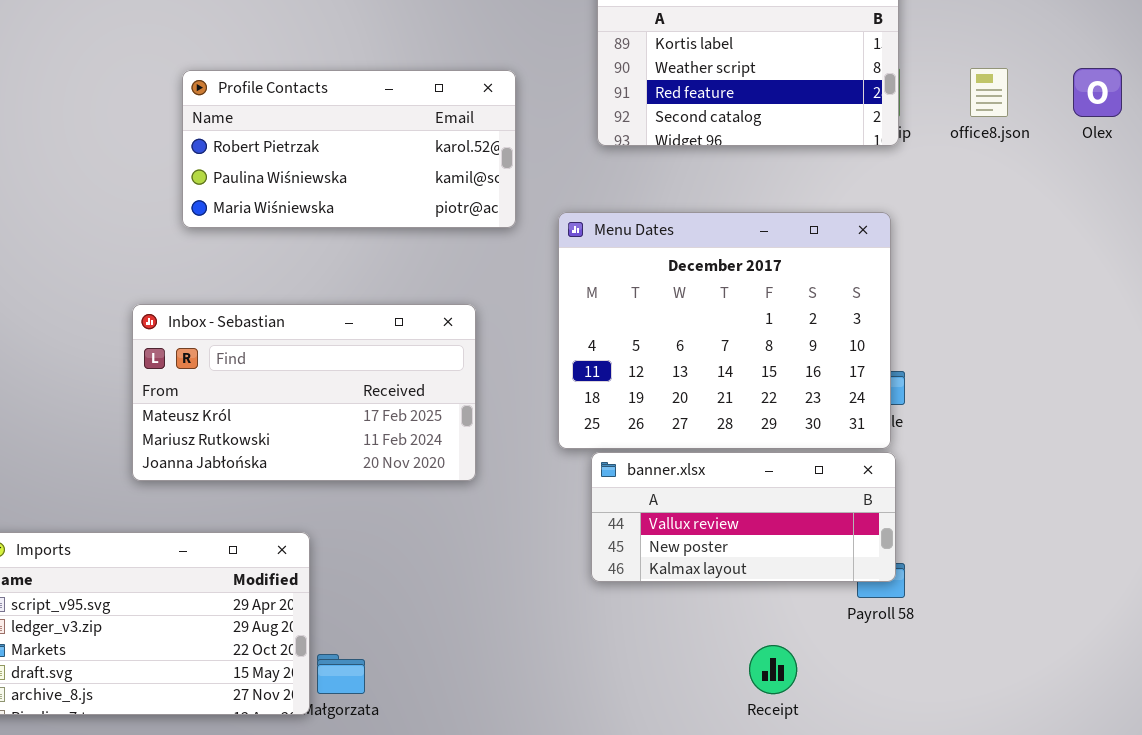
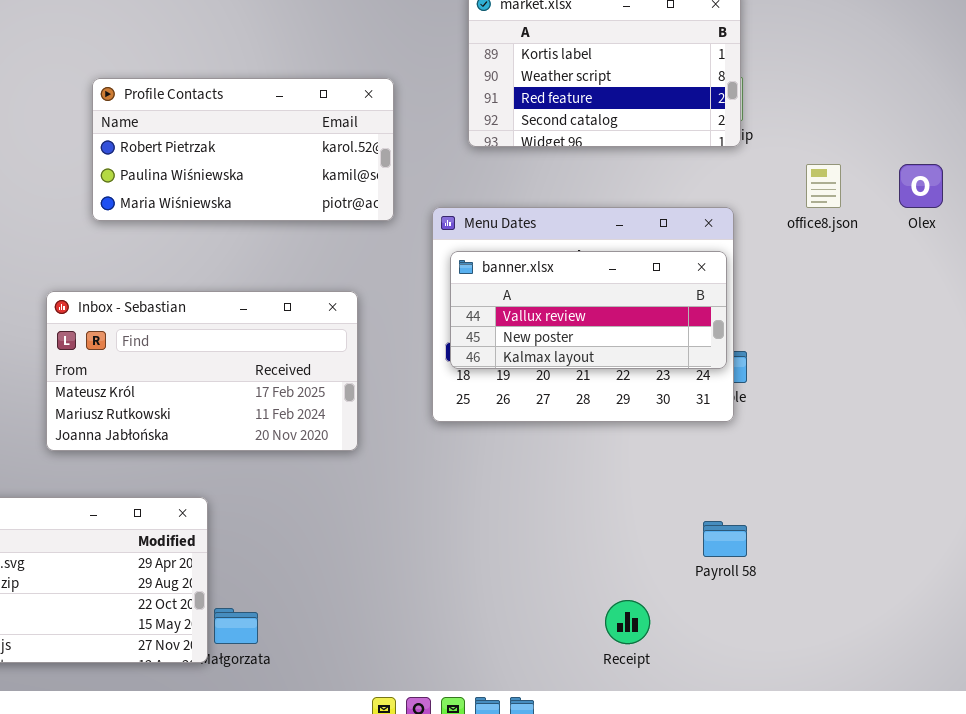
office8.json: [970,68,1008,117] -> [806,164,841,208], moved
Olex: [1073,68,1122,117] -> [899,164,943,208], moved
banner.xlsx: [591,452,896,582] -> [450,251,727,369], moved

